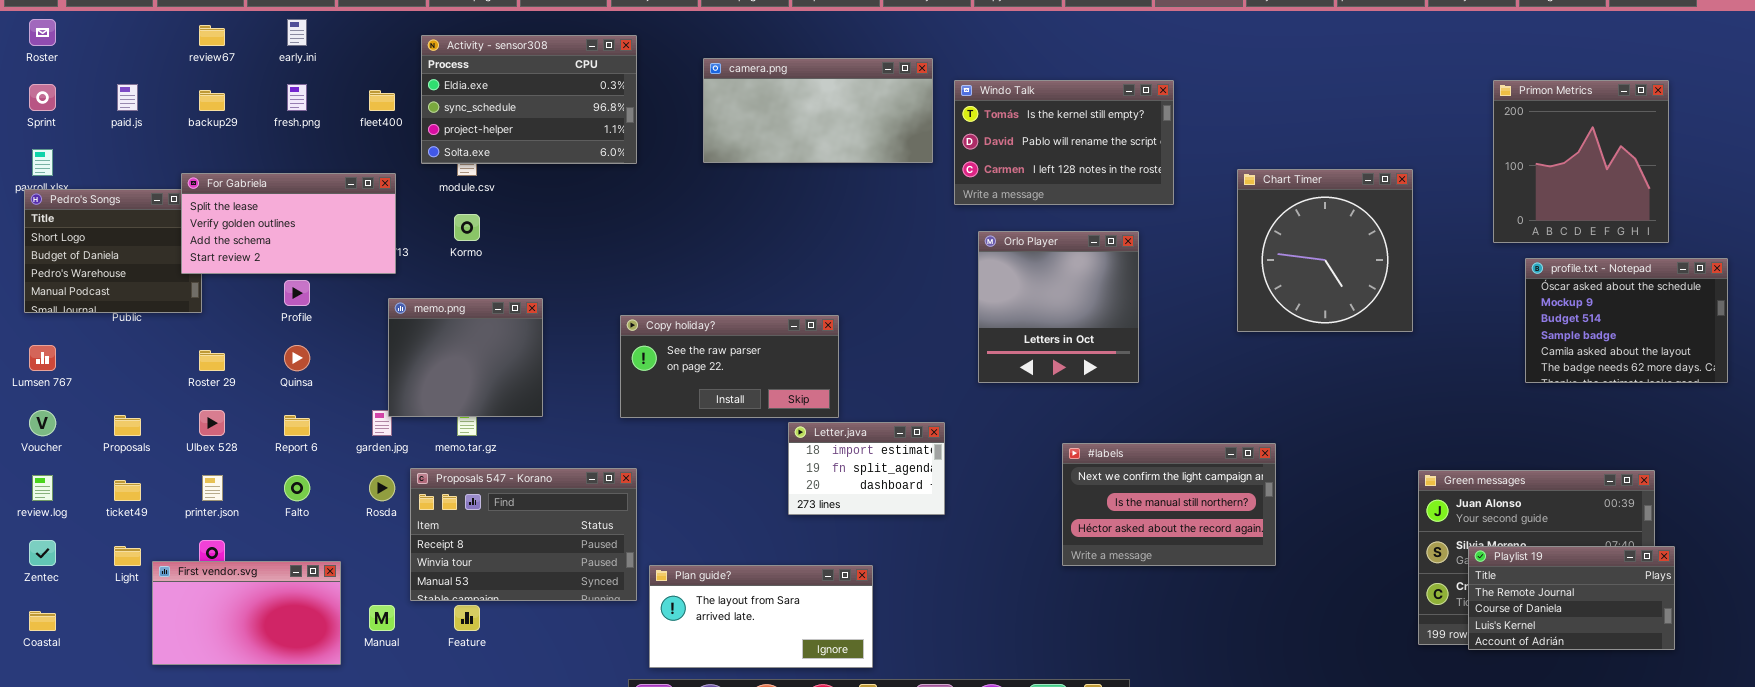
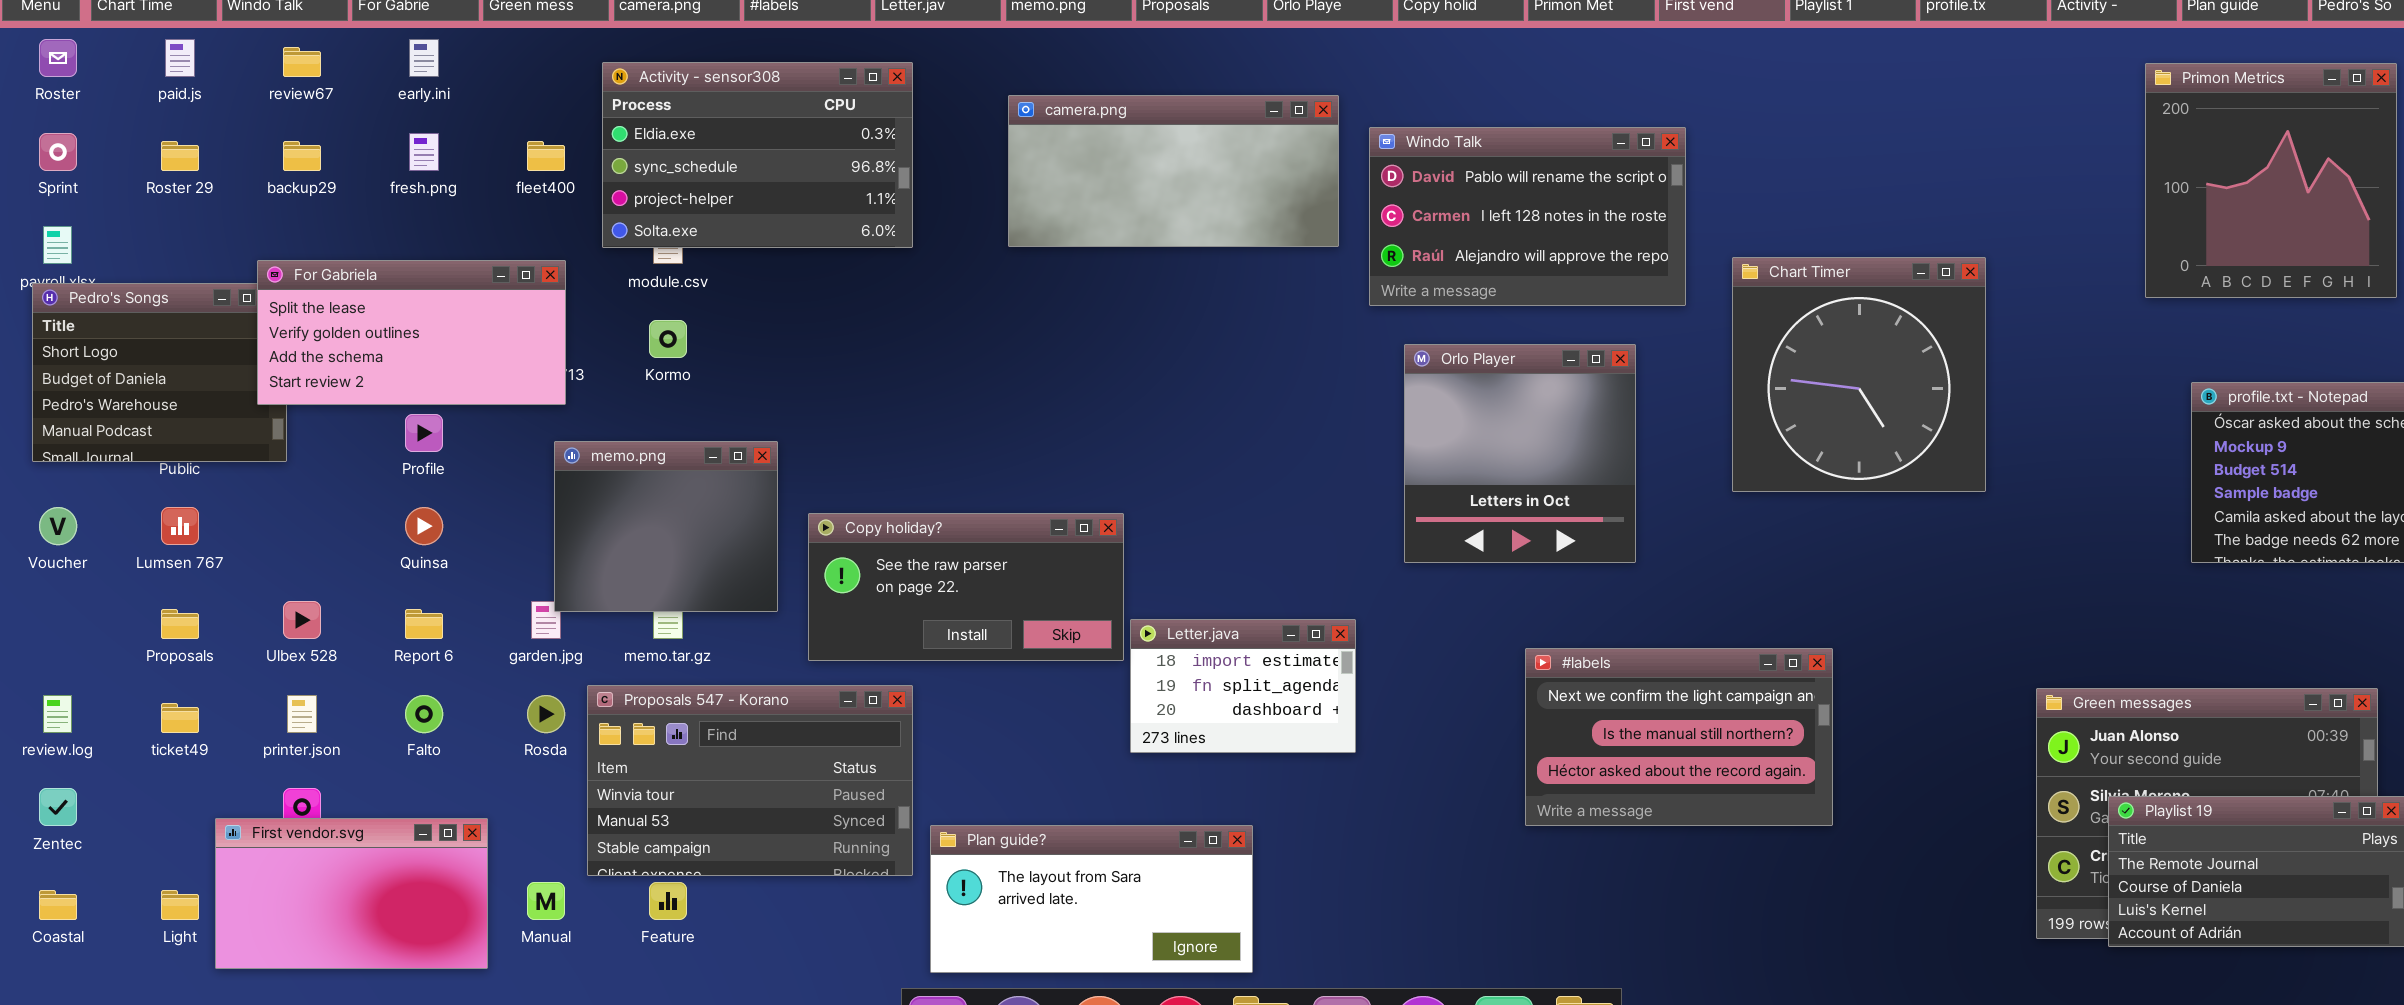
Primon Metrics: [1493,80,1669,243] -> [2145,63,2397,298], moved
Windo Talk: [954,80,1174,205] -> [1369,127,1686,306], scrolled down 1 row
paid.js: [117,84,138,111] -> [165,39,195,77], moved
Chart Timer: [1237,169,1413,332] -> [1732,257,1986,492], moved
Copy holiday?: [620,315,839,418] -> [808,513,1124,661], moved
Lumsen 767: [29,345,56,371] -> [161,507,199,545], moved
Roster 29: [199,350,225,371] -> [161,141,199,171], moved
Voucher: [29,410,56,436] -> [39,507,77,545], moved
Proposals 547 - Korano: [410,468,637,601] -> [587,685,913,876], scrolled down 1 row
Light: [114,546,141,566] -> [161,890,199,920], moved

